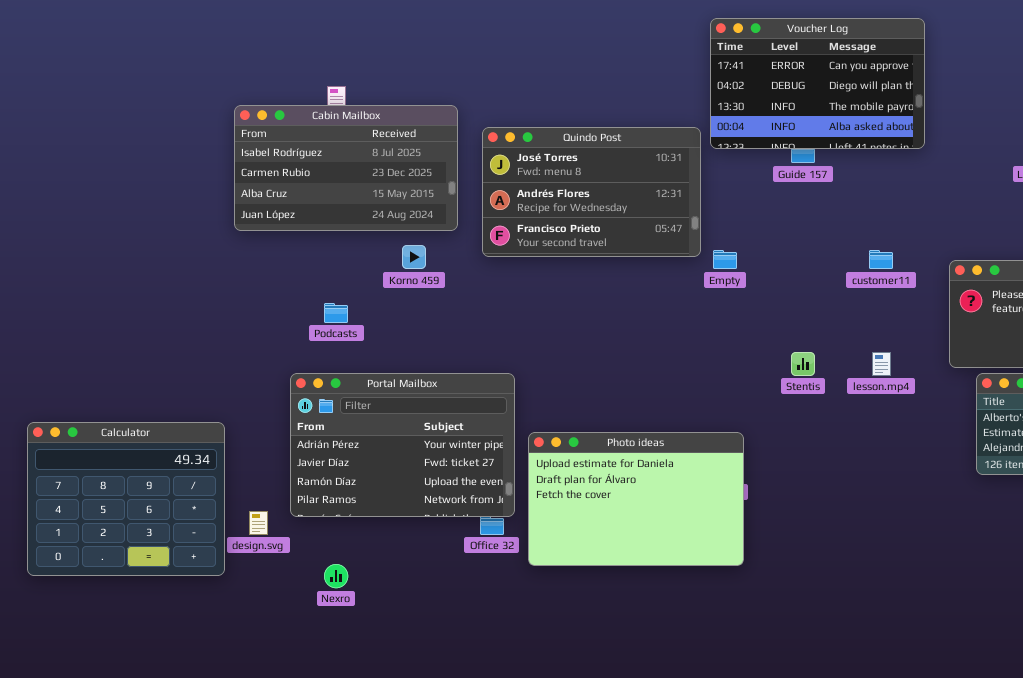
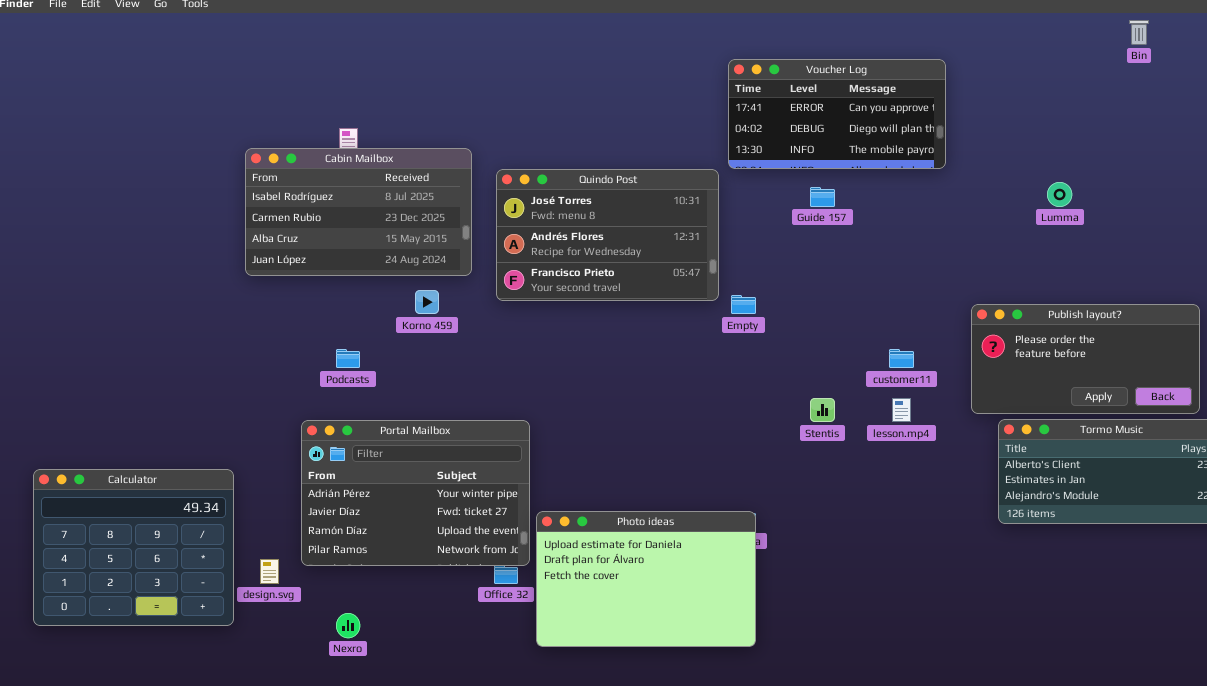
Voucher Log: [710,18,925,149] -> [728,59,946,169], resized
customer11: [869,250,893,269] -> [889,349,914,368], moved
Photo ideas: [528,432,744,566] -> [536,511,756,647], moved

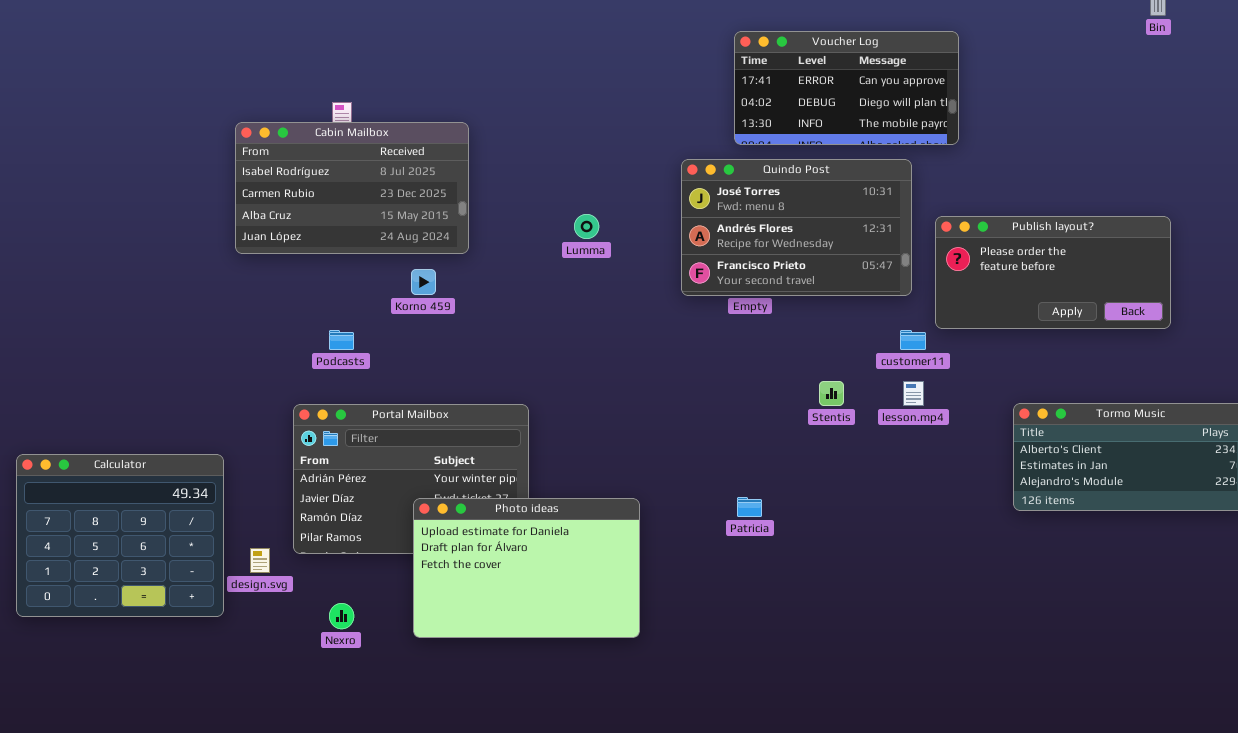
Quindo Post: [496,169,719,301] -> [681,159,912,296], moved
Lumma: [1047,182,1072,207] -> [574,214,599,239], moved
Publish layout?: [971,304,1200,414] -> [935,216,1171,329], moved
Photo ideas: [536,511,756,647] -> [413,498,640,638], moved

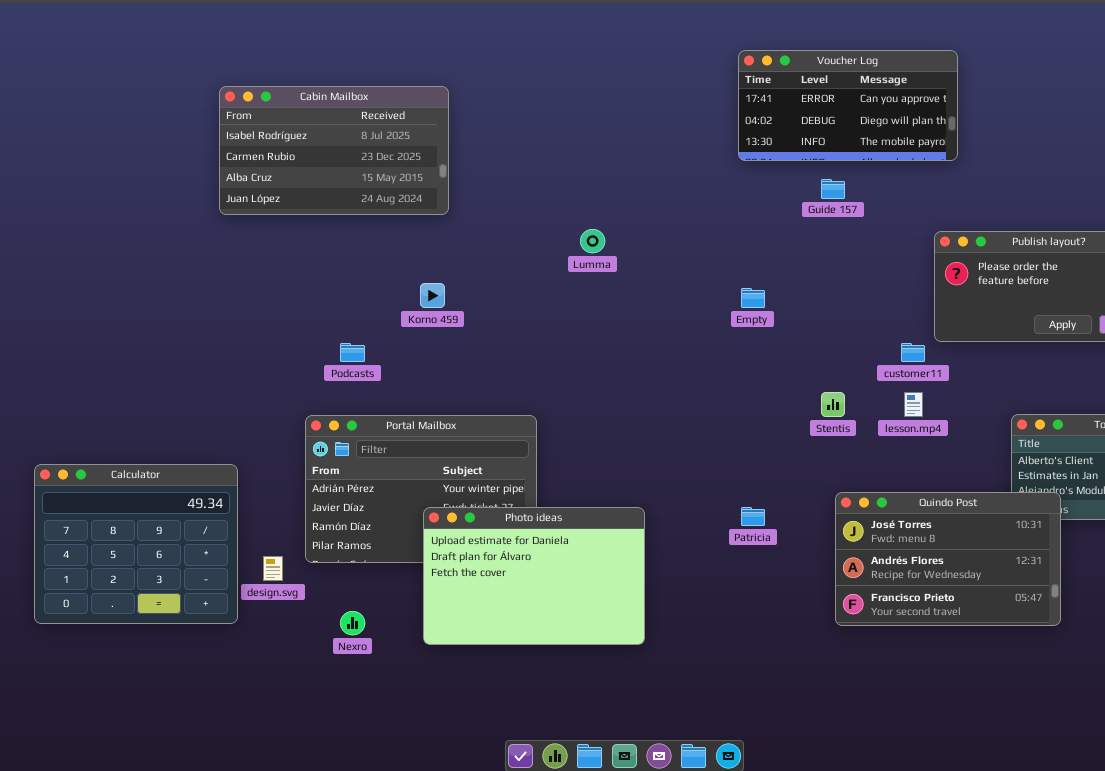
Cabin Mailbox: [235,122,469,254] -> [219,86,449,215], moved
Quindo Post: [681,159,912,296] -> [835,492,1061,626], moved

